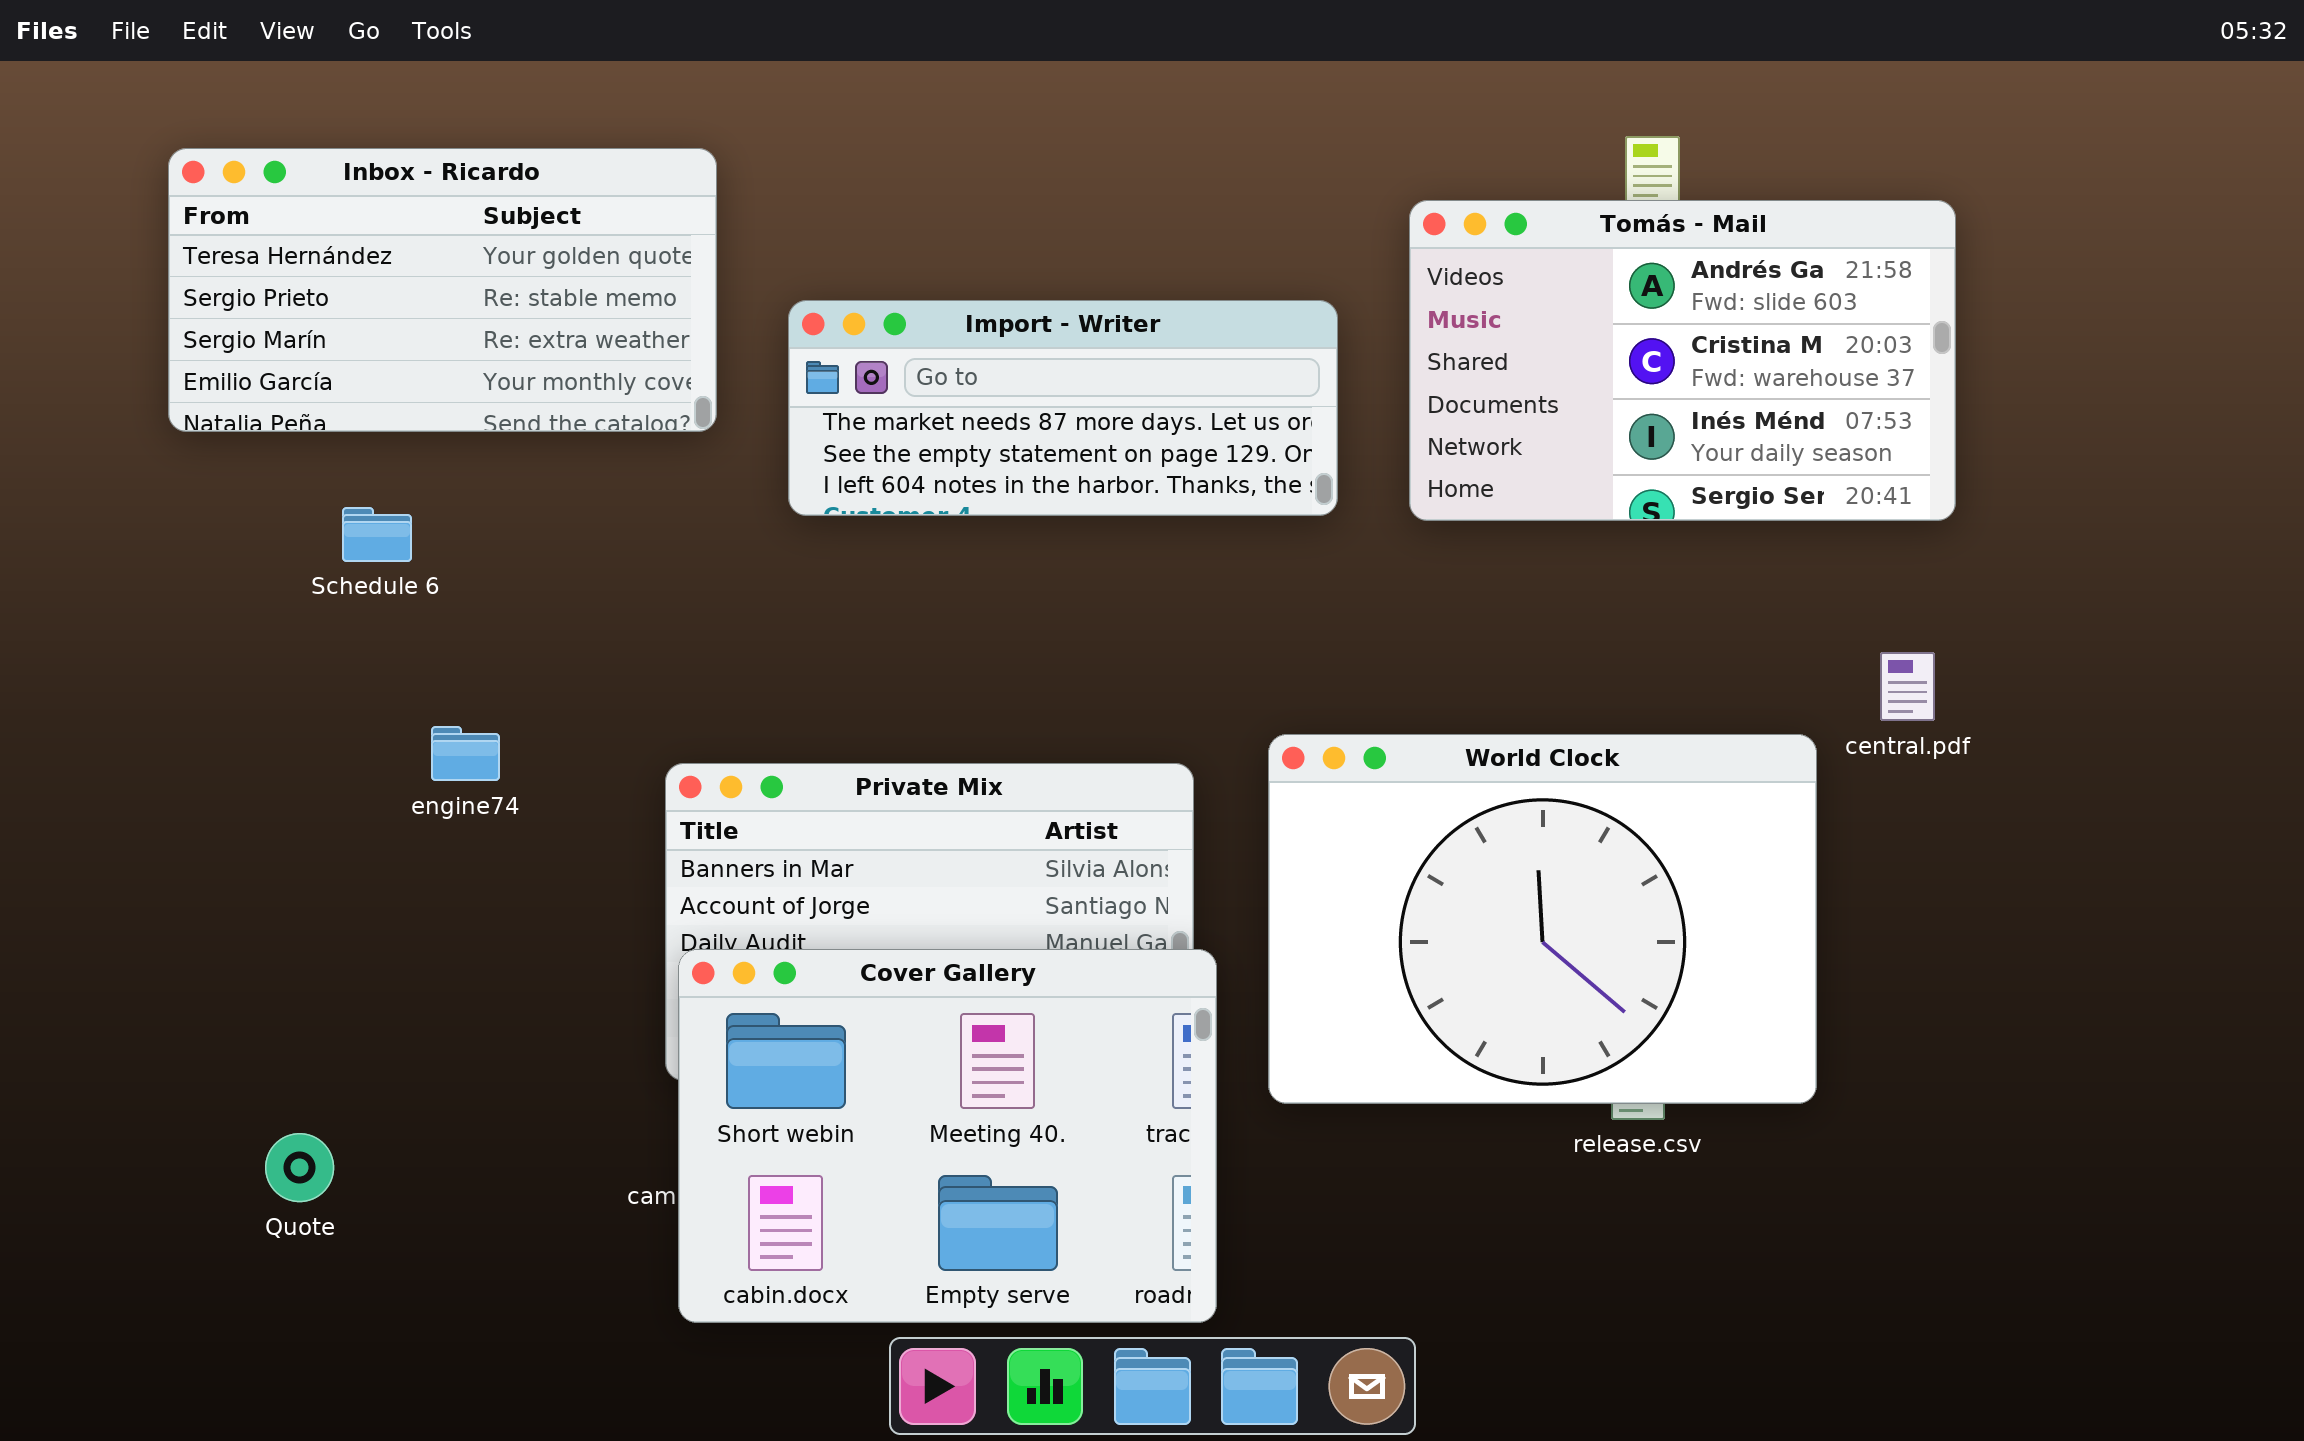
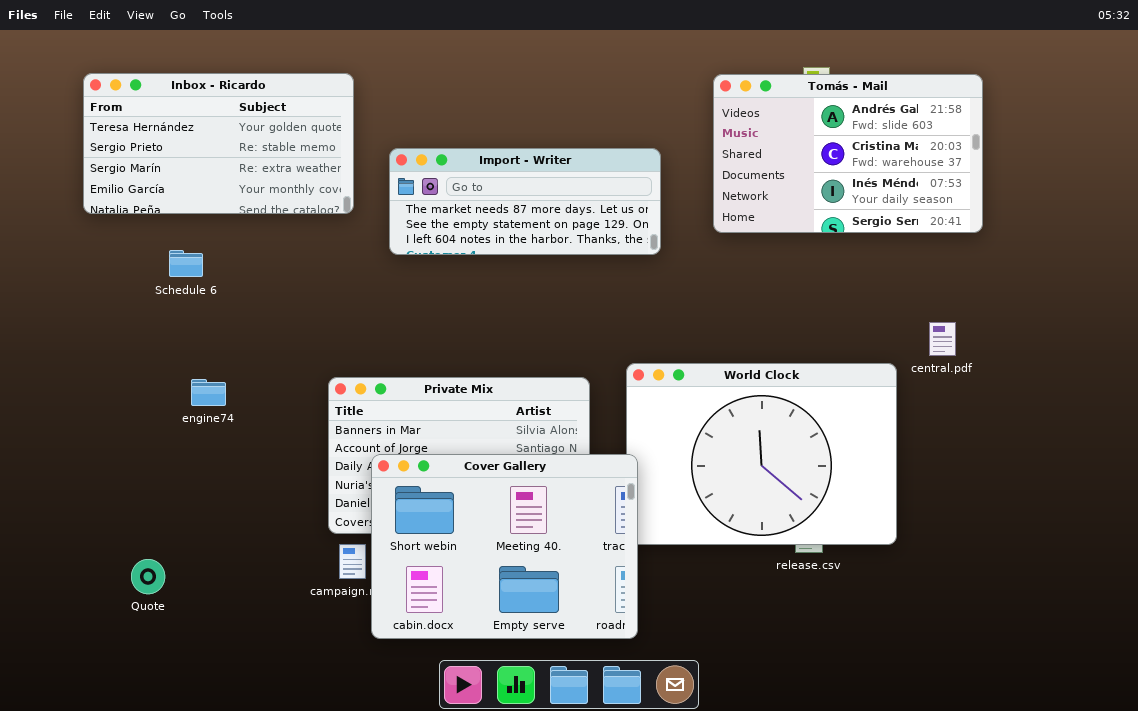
Tomás - Mail: [1409,200,1956,521] -> [713,74,983,233], moved
engine74: [431,726,500,781] -> [191,379,226,406], moved
Cover Gallery: [678,949,1217,1323] -> [371,454,638,639], moved

